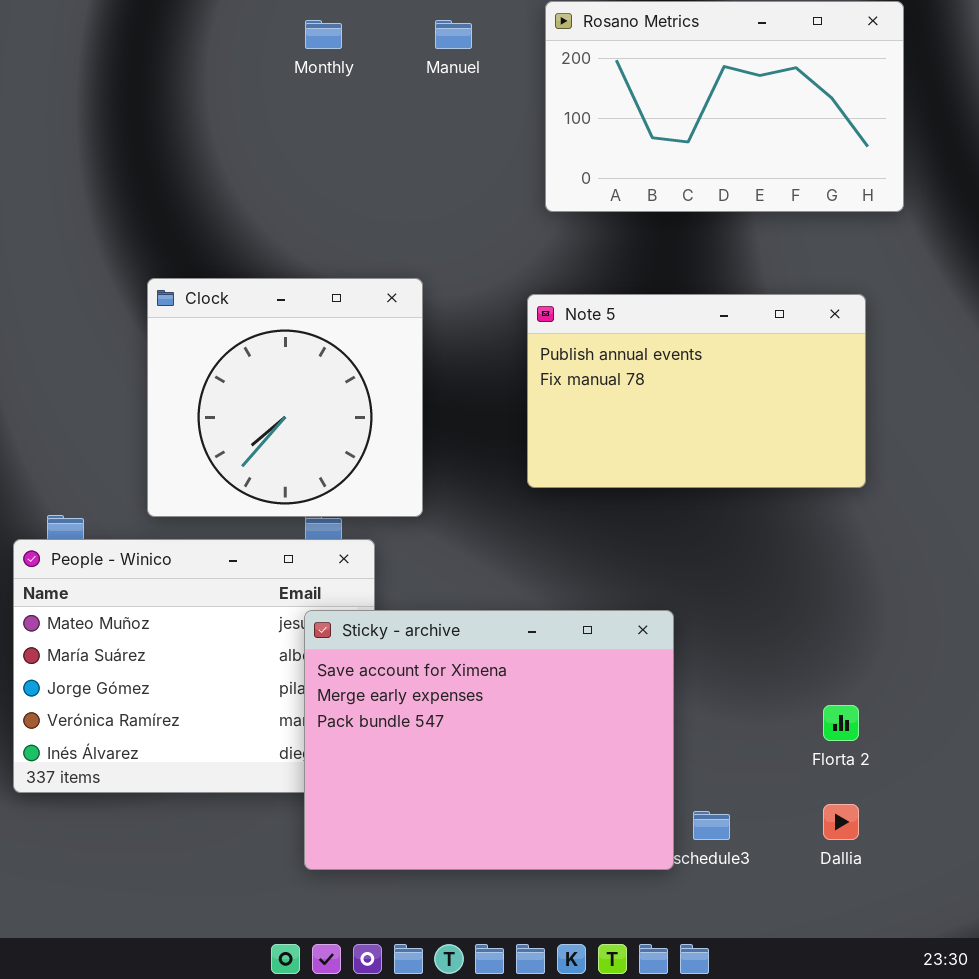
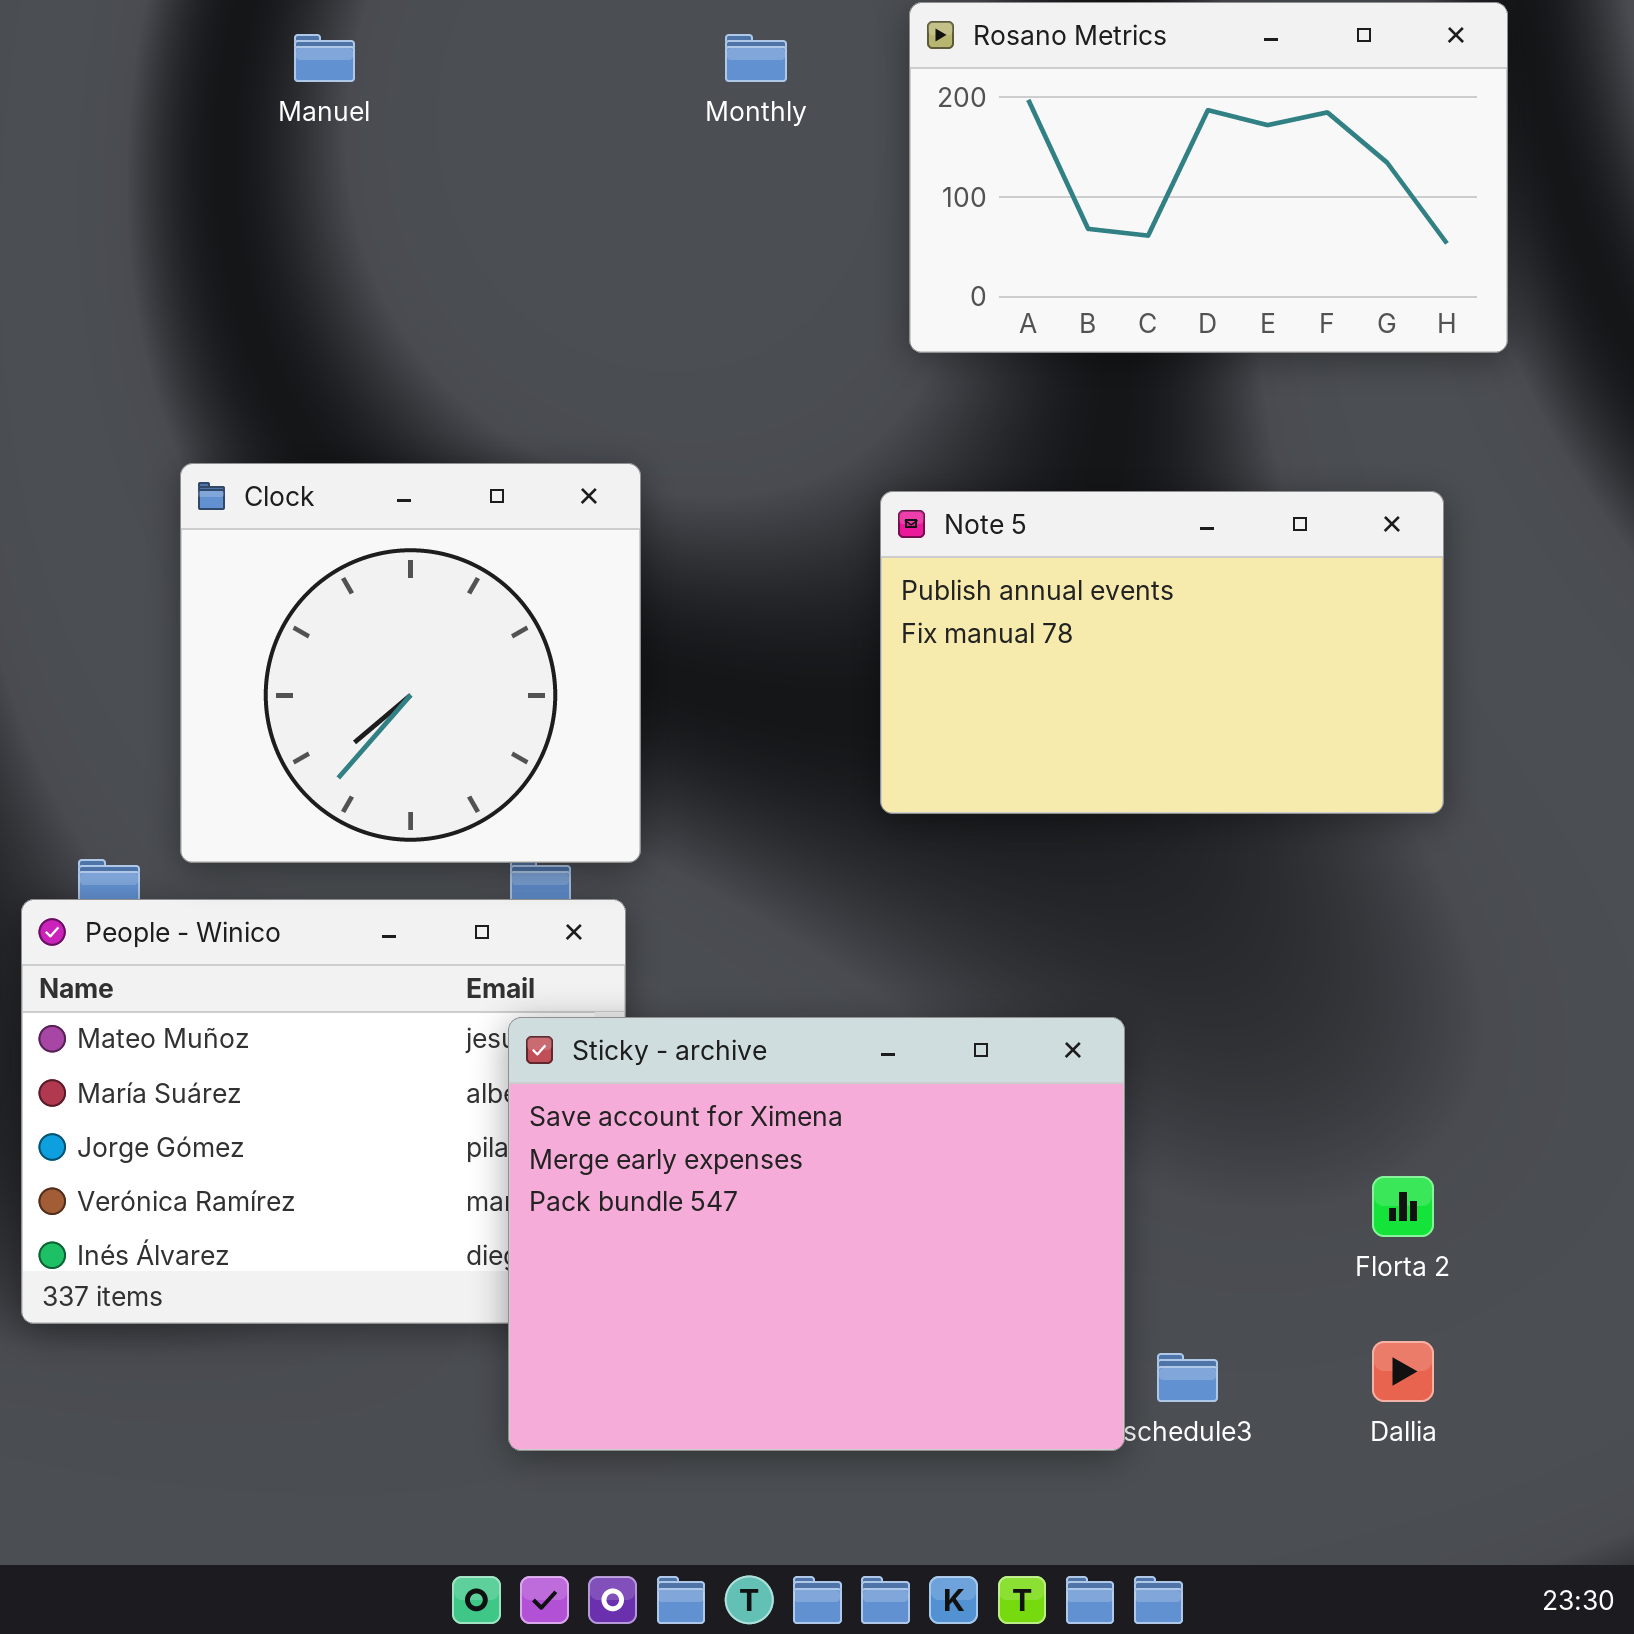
Monthly: [305,20,342,49] -> [725,34,787,82], moved
Manuel: [435,20,472,49] -> [294,34,355,82], moved
Clock: [147,278,423,517] -> [180,463,641,863], moved

